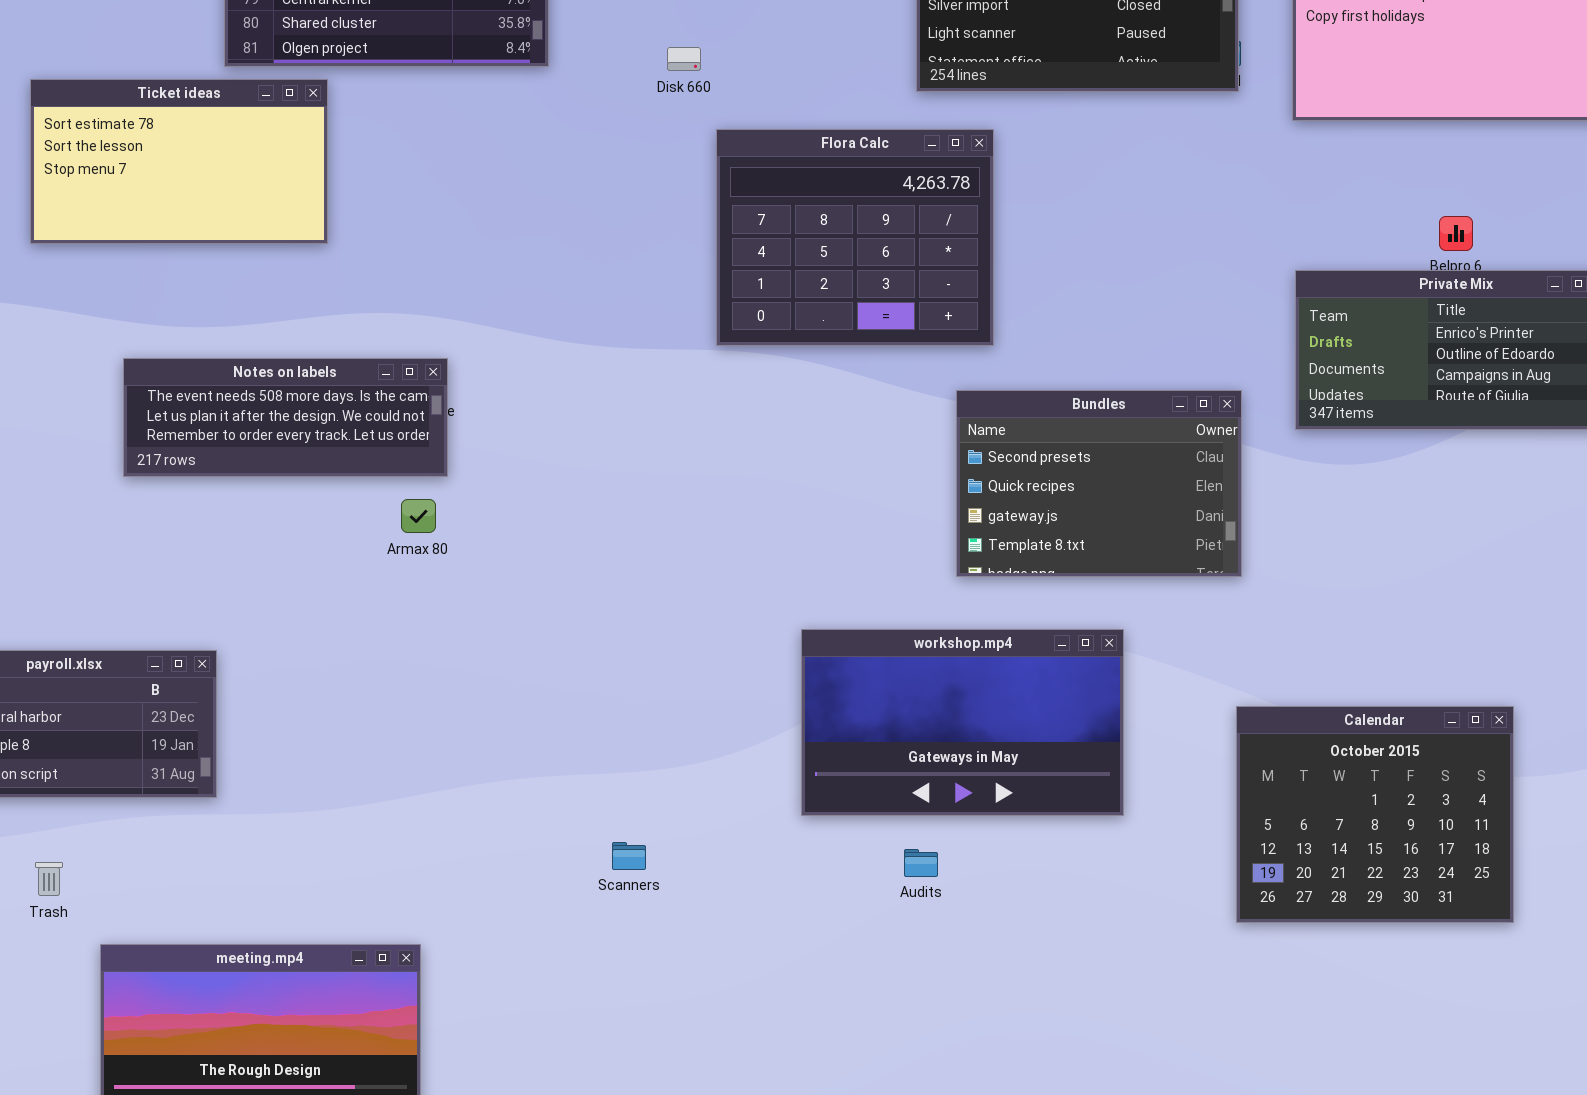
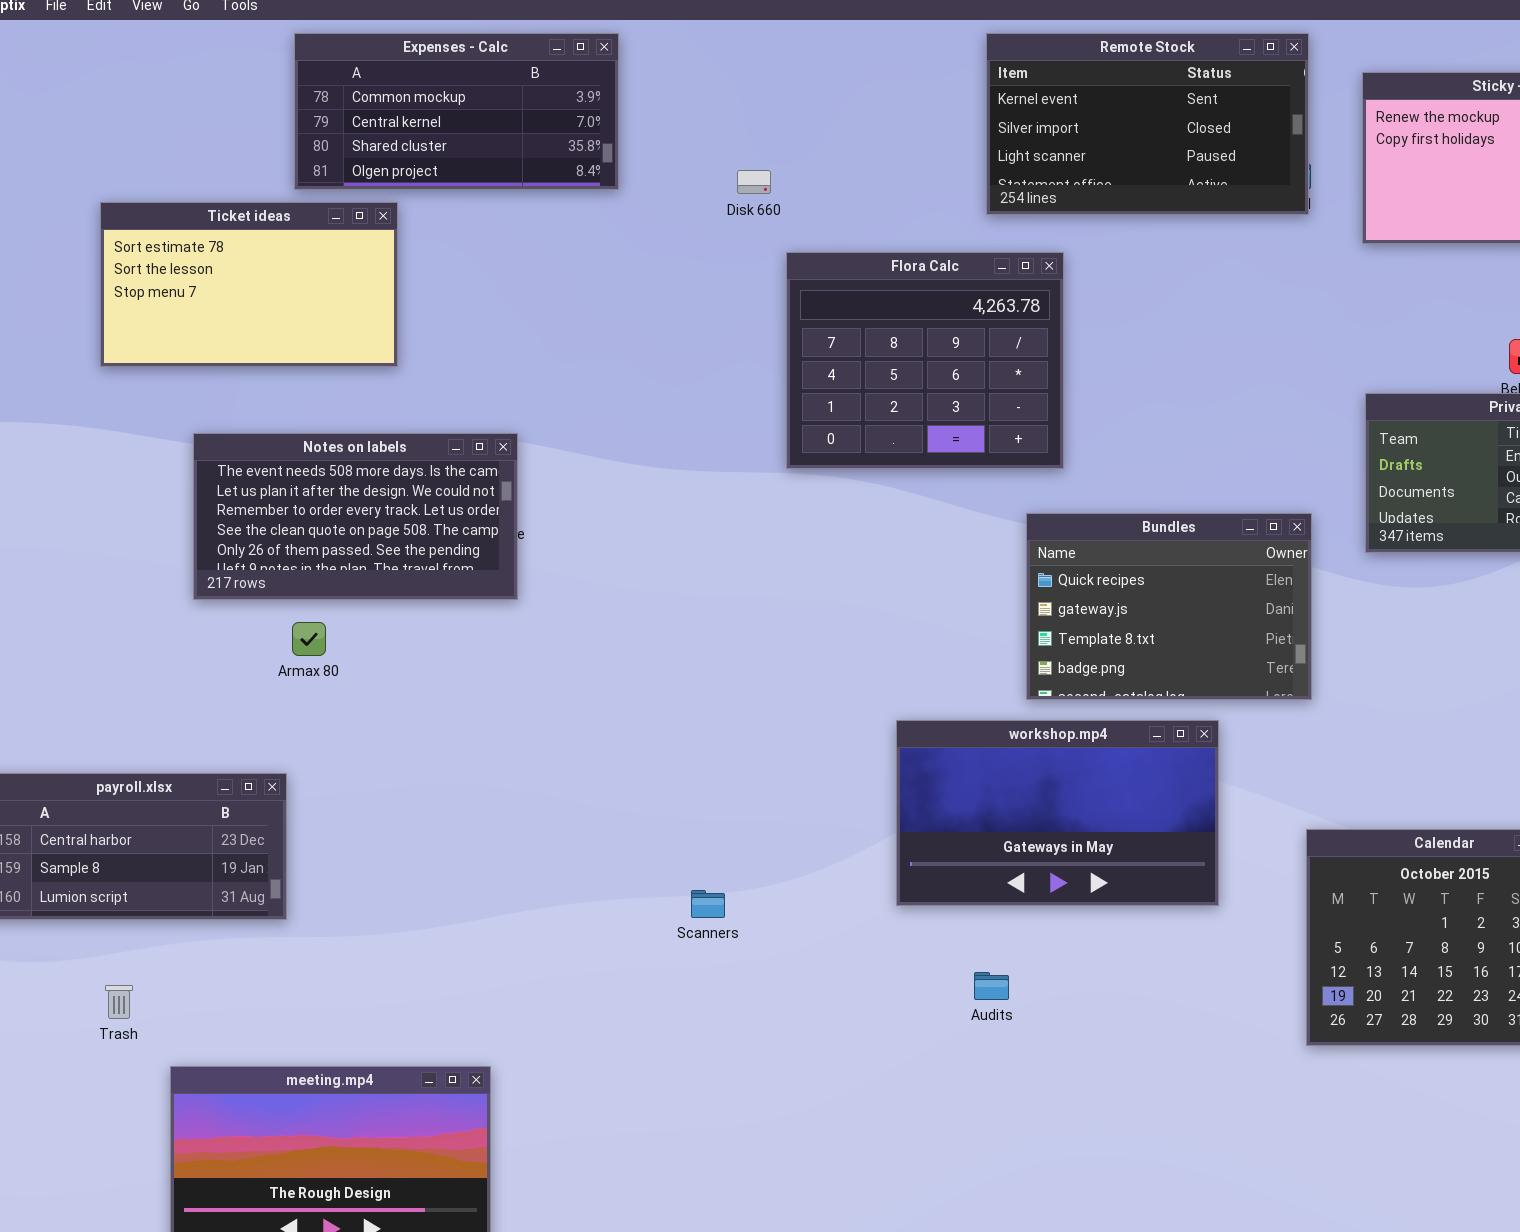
Notes on labels: [123,358,448,477] -> [193,433,518,600], resized
Bundles: [956,390,1242,577] -> [1026,513,1312,700], scrolled down 1 row
Armax 80: [401,499,436,533] -> [292,622,326,656], moved
workshop.mp4: [801,629,1124,816] -> [896,720,1219,906], moved
Scanners: [612,842,646,870] -> [691,890,725,918], moved

